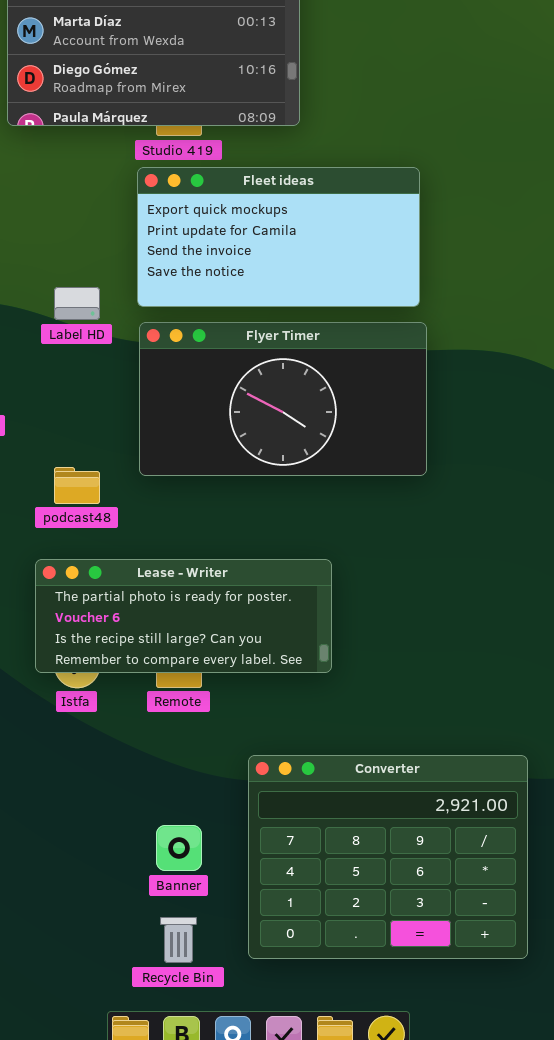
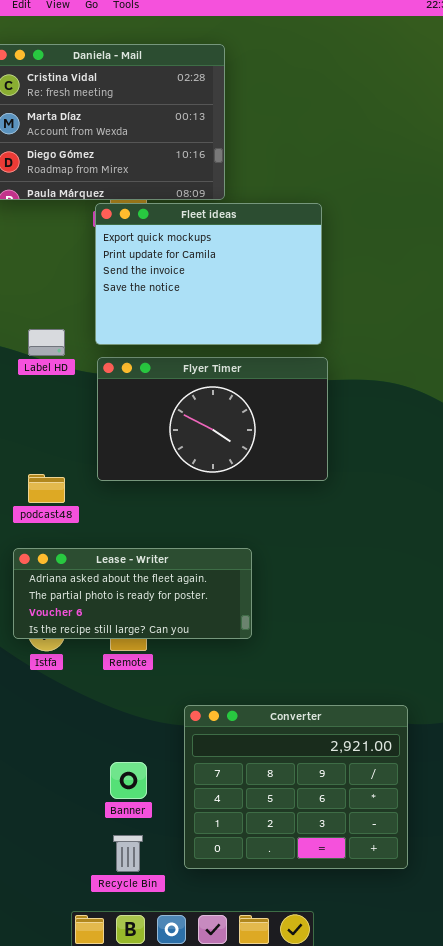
Fleet ideas: [137,167,420,307] -> [95,203,322,345], resized
Lease - Writer: [35,559,332,673] -> [13,548,252,639], scrolled up 1 row

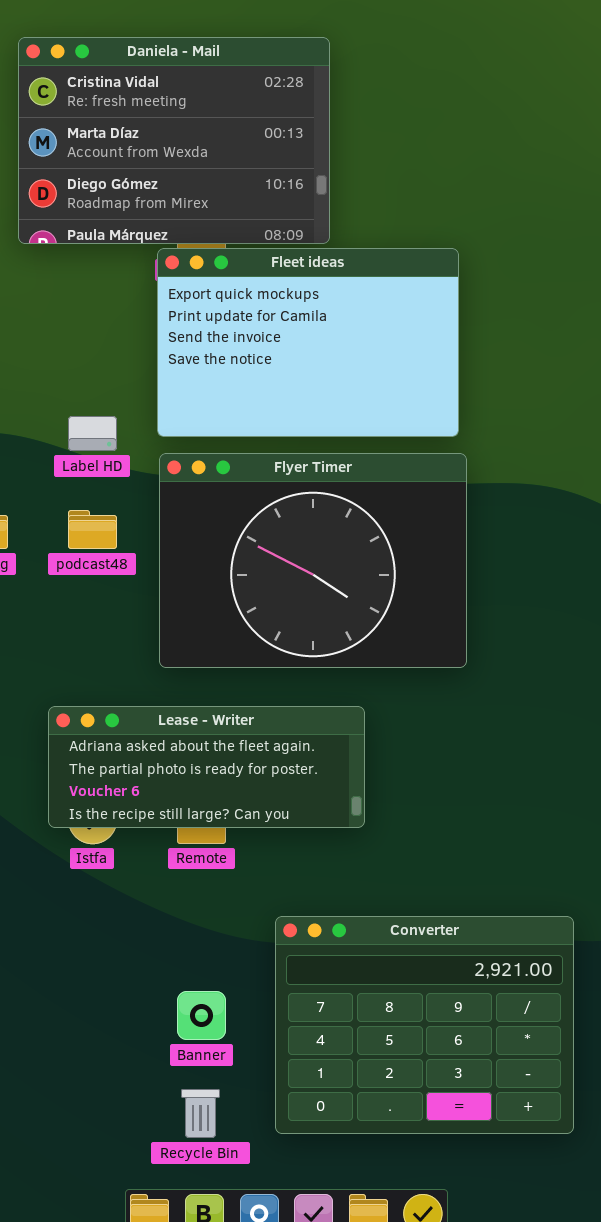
Flyer Timer: [97,357,328,481] -> [159,453,467,668], resized
podcast48: [28,474,65,503] -> [68,510,117,549], moved

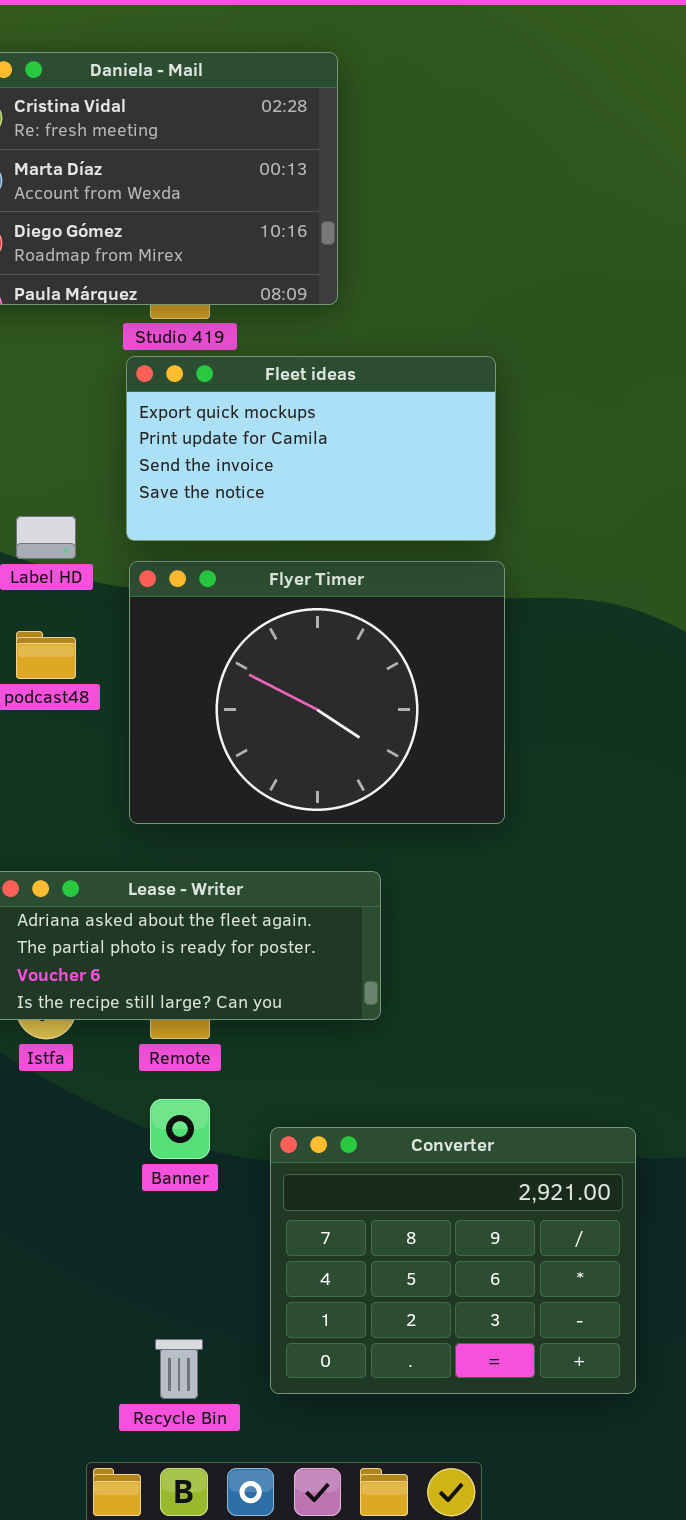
Fleet ideas: [157,248,459,437] -> [126,356,496,541], resized
Banner: [177,991,226,1040] -> [150,1099,210,1159], moved

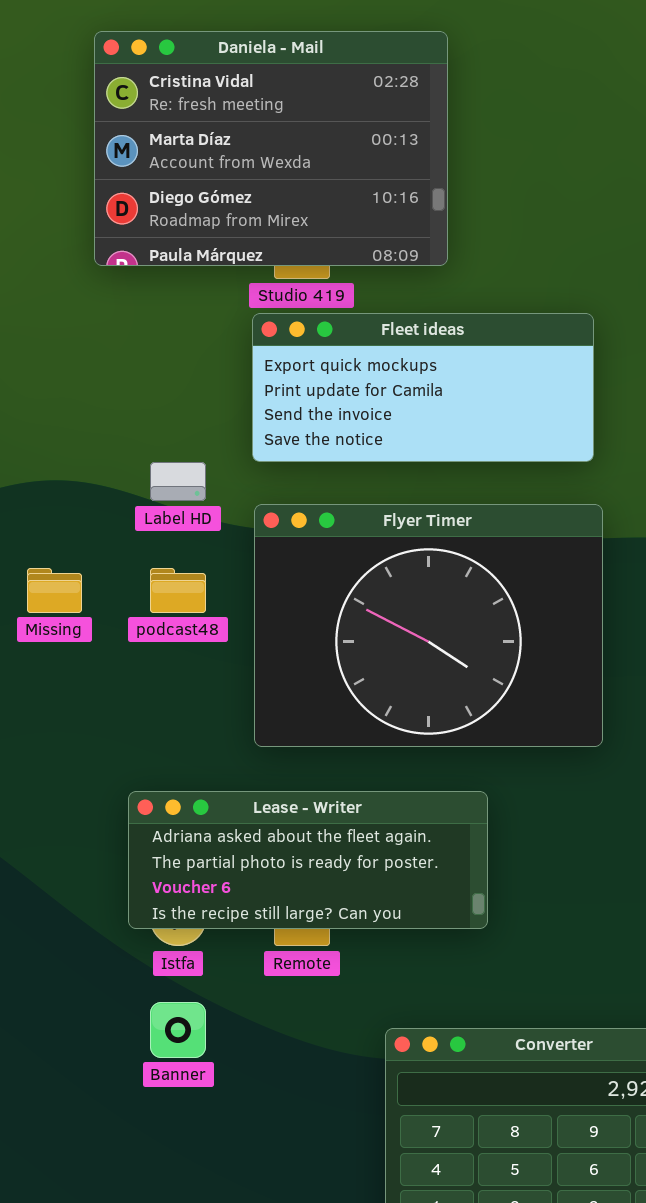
Fleet ideas: [126,356,496,541] -> [252,313,594,462], resized
Banner: [150,1099,210,1159] -> [150,1002,206,1058], moved

